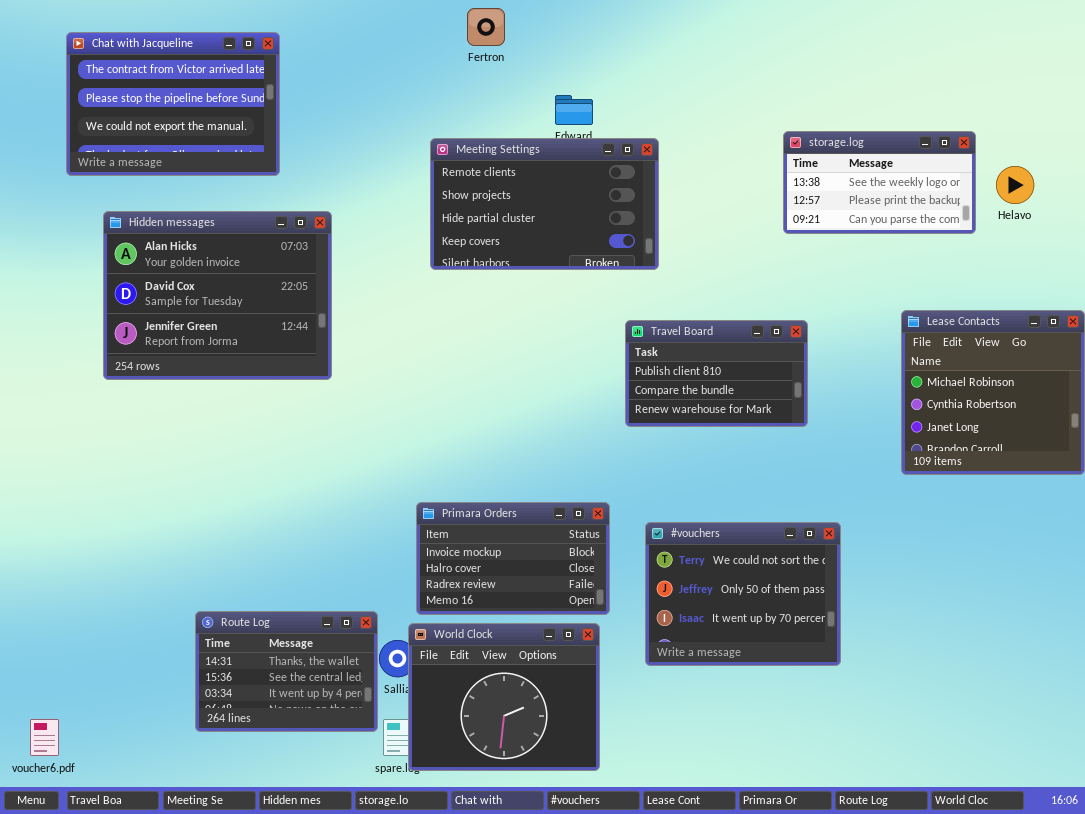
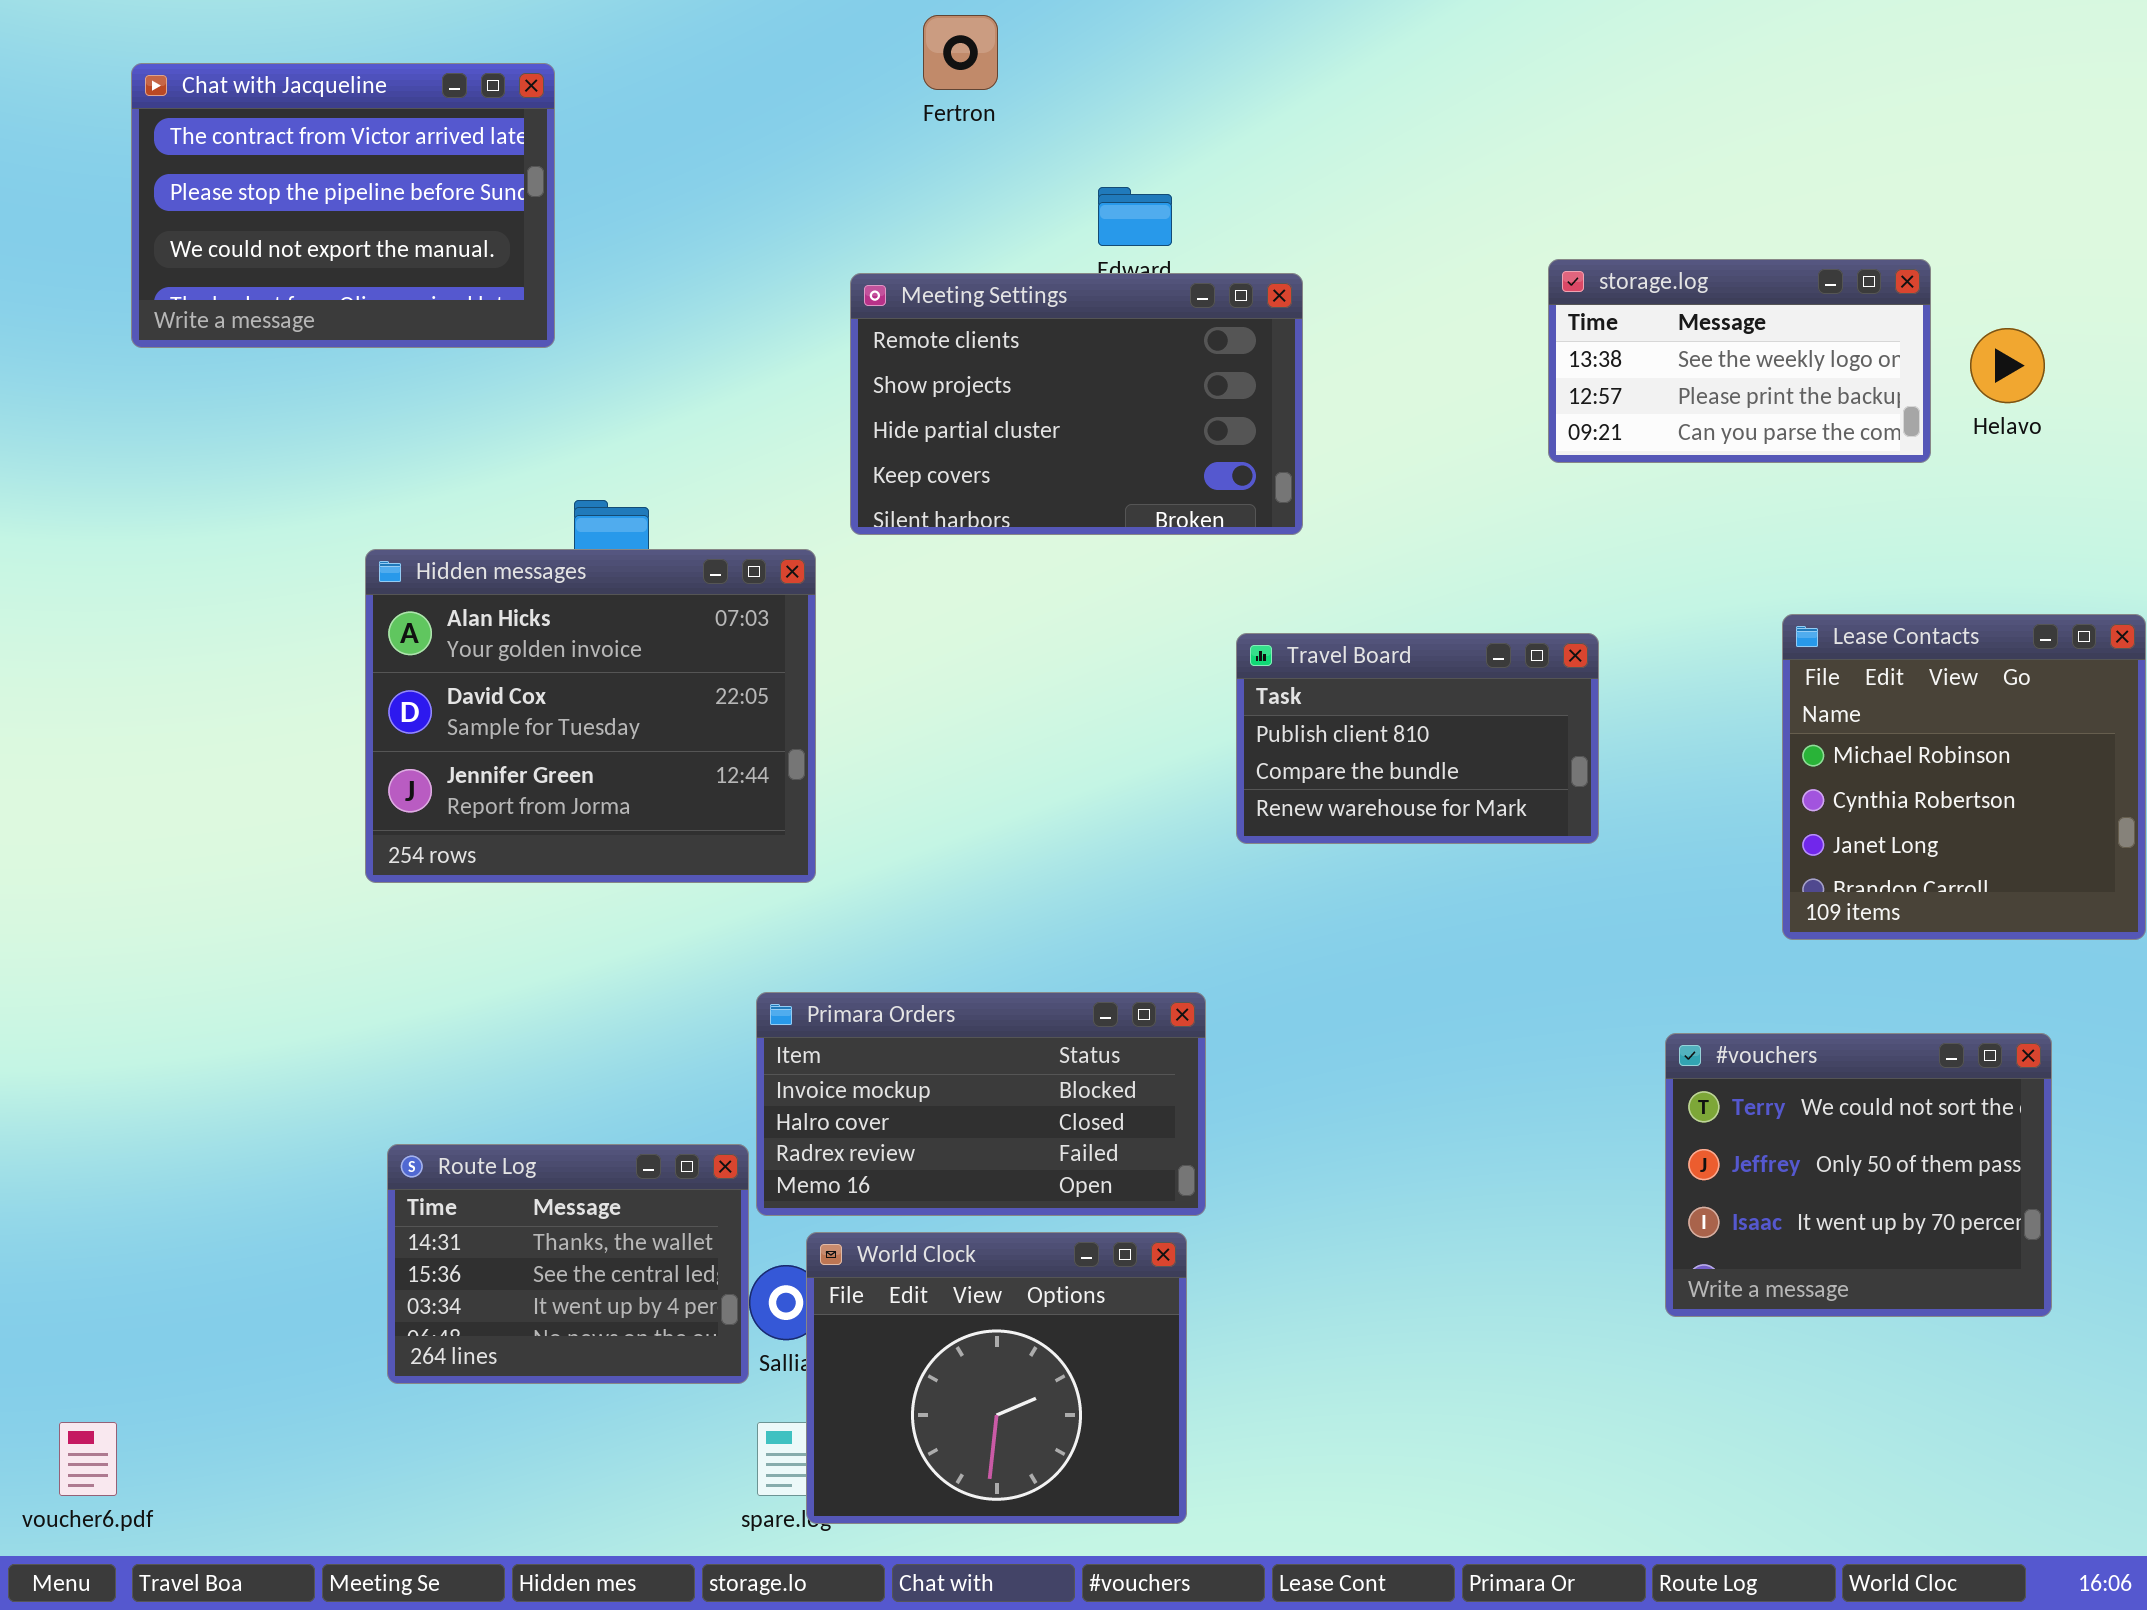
Hidden messages: [103,211,332,380] -> [365,549,816,883], moved
Primara Orders: [416,502,610,615] -> [756,992,1206,1216], resized
#vouchers: [645,522,841,666] -> [1665,1033,2052,1317], moved
Route Log: [195,611,378,732] -> [387,1144,749,1384], moved

